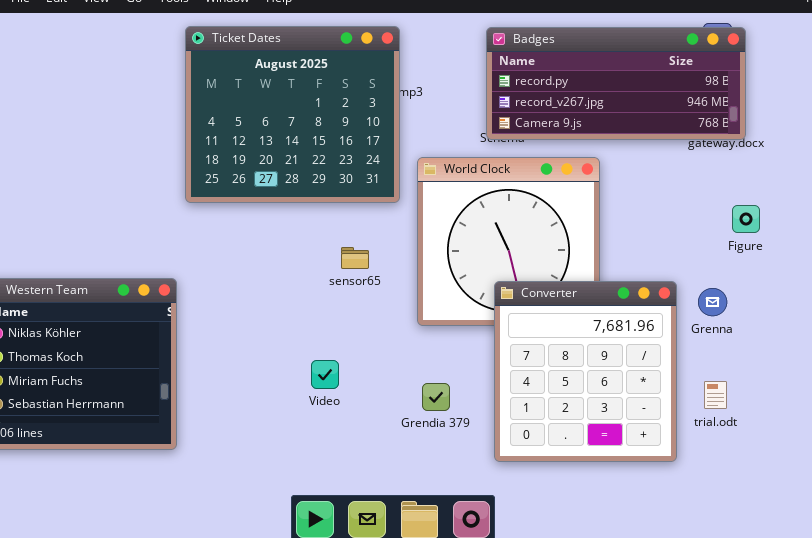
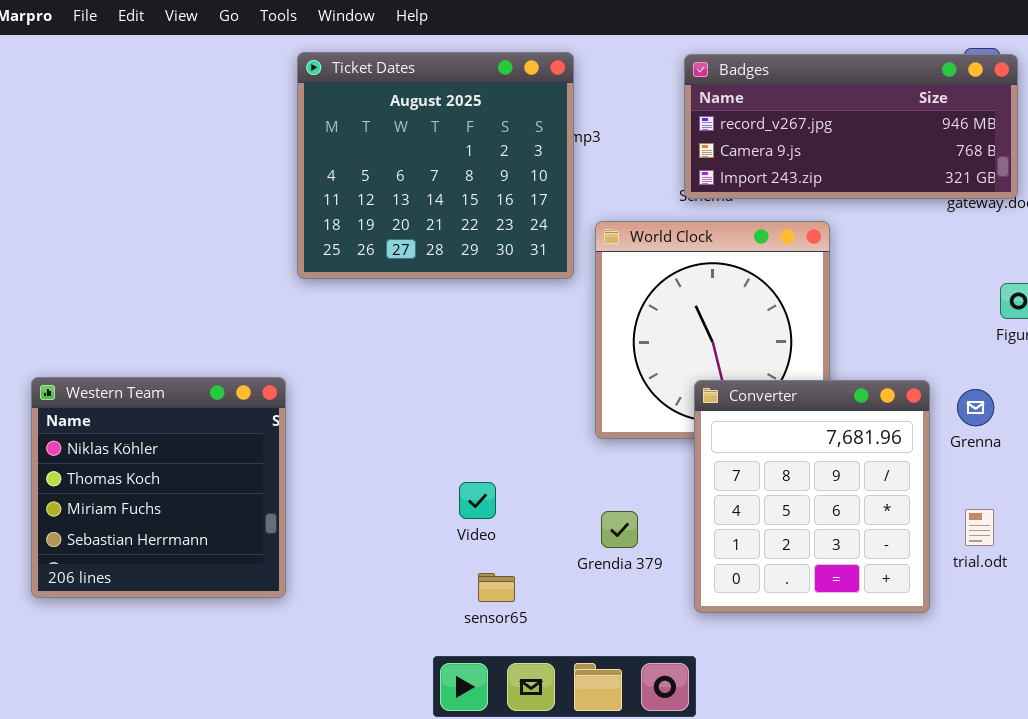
Badges: [486,27,746,140] -> [684,54,1018,199], scrolled down 1 row
sensor65: [341,247,369,269] -> [478,573,515,602], moved

